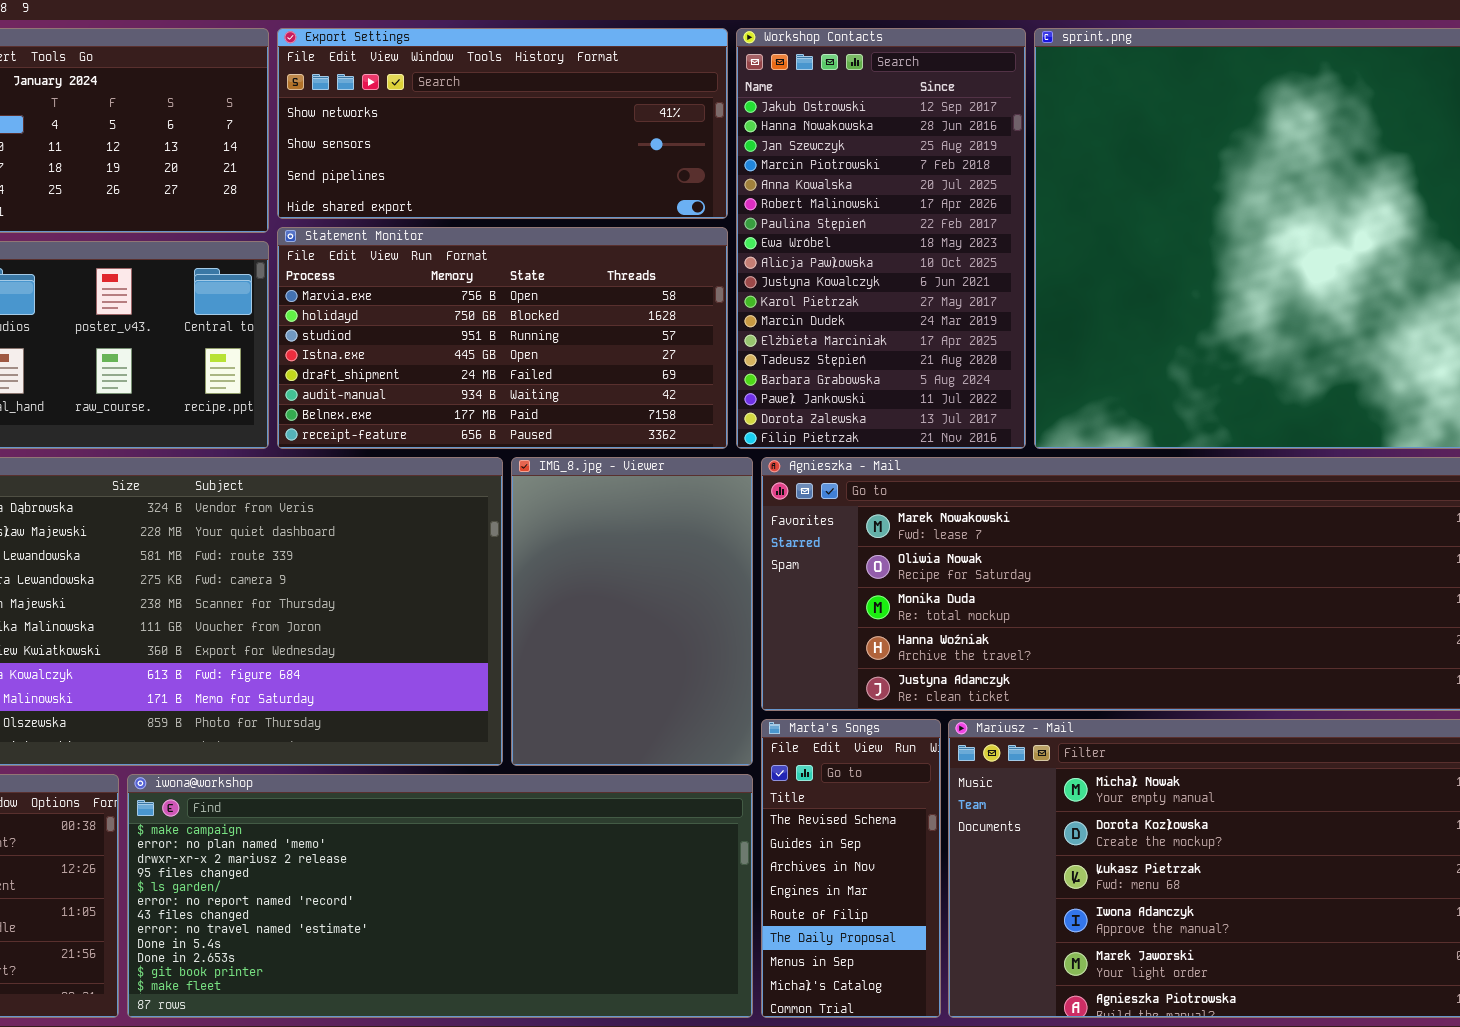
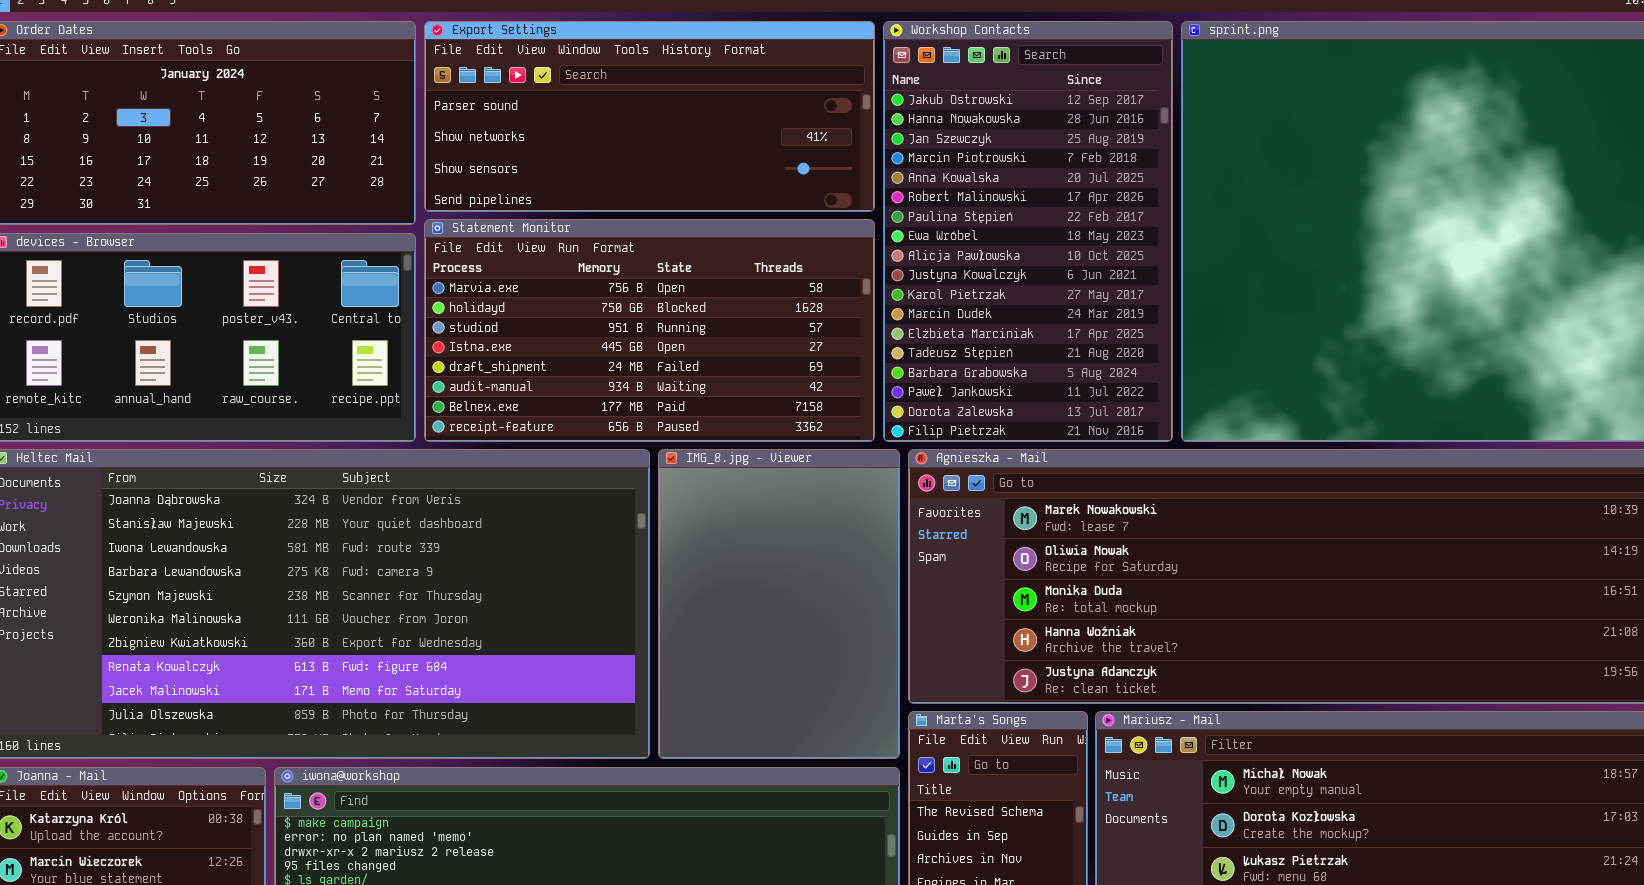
Export Settings: [277,28,728,219] -> [424,21,875,212], scrolled up 1 row

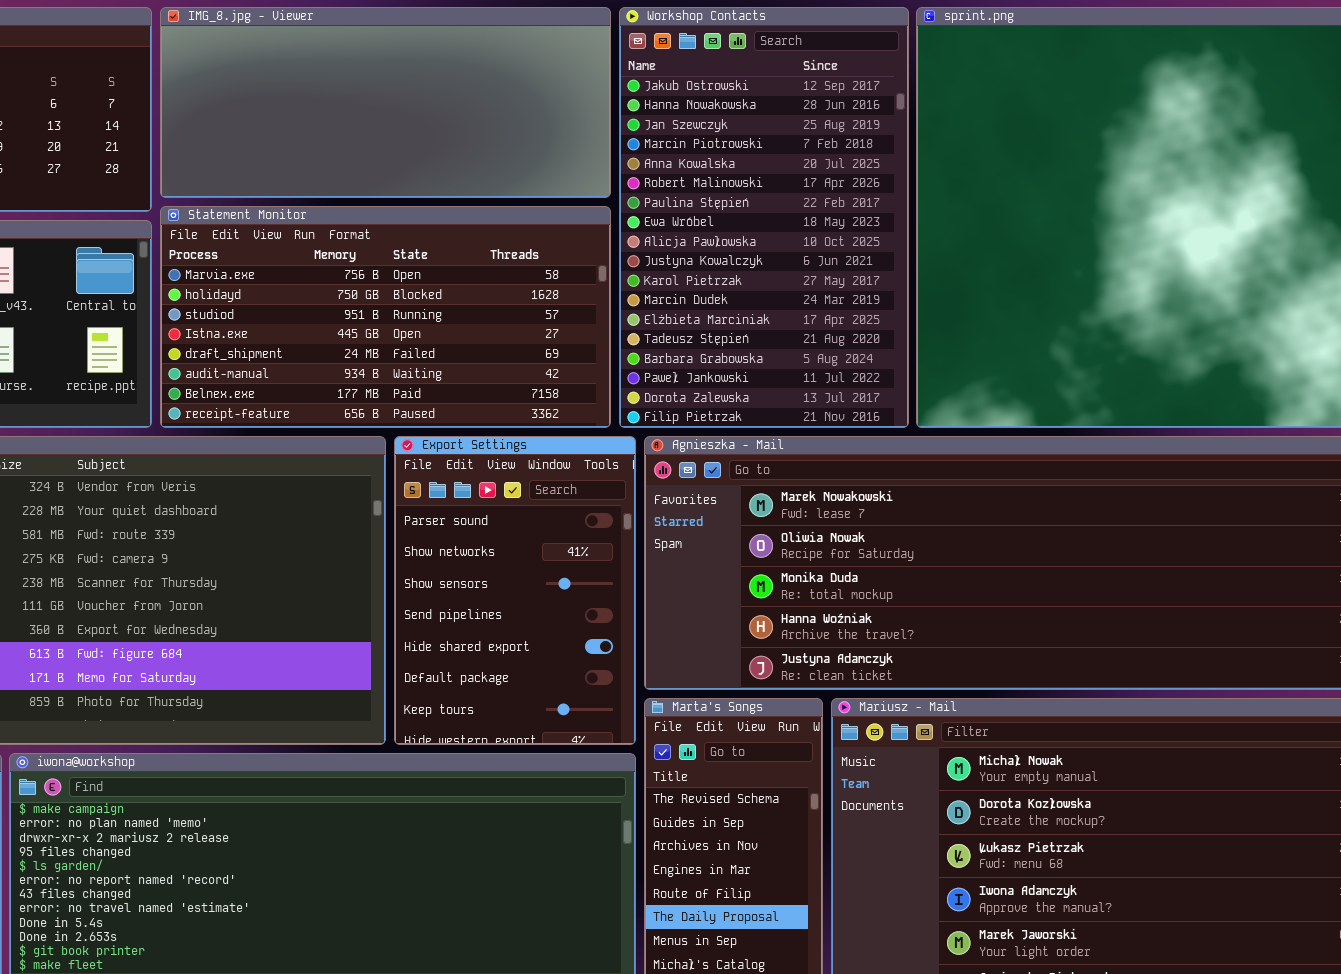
Export Settings: [424,21,875,212] -> [394,436,636,745], moved, resized
IMG_8.jpg - Viewer: [658,449,900,759] -> [160,7,611,198], moved, resized

